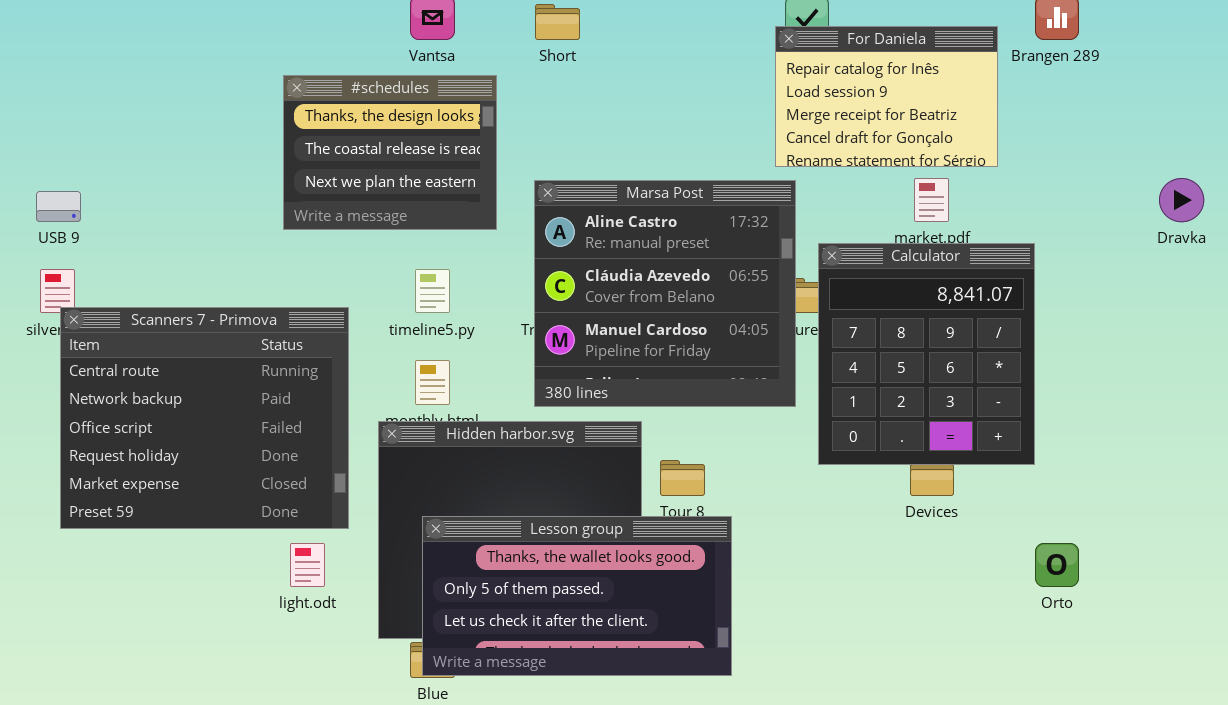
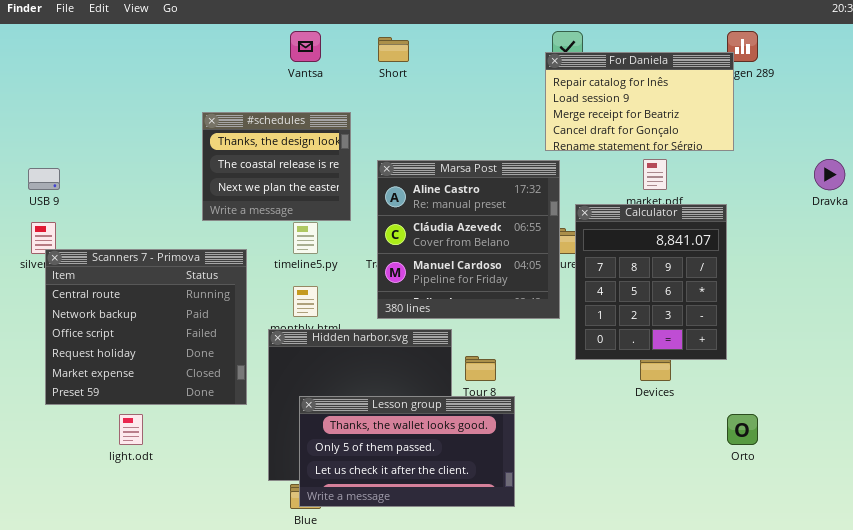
For Daniela: [775,26,998,167] -> [545,52,734,151], resized
#schedules: [283,75,497,230] -> [202,112,351,221], moved
light.odt: [290,543,325,587] -> [119,414,143,445], moved

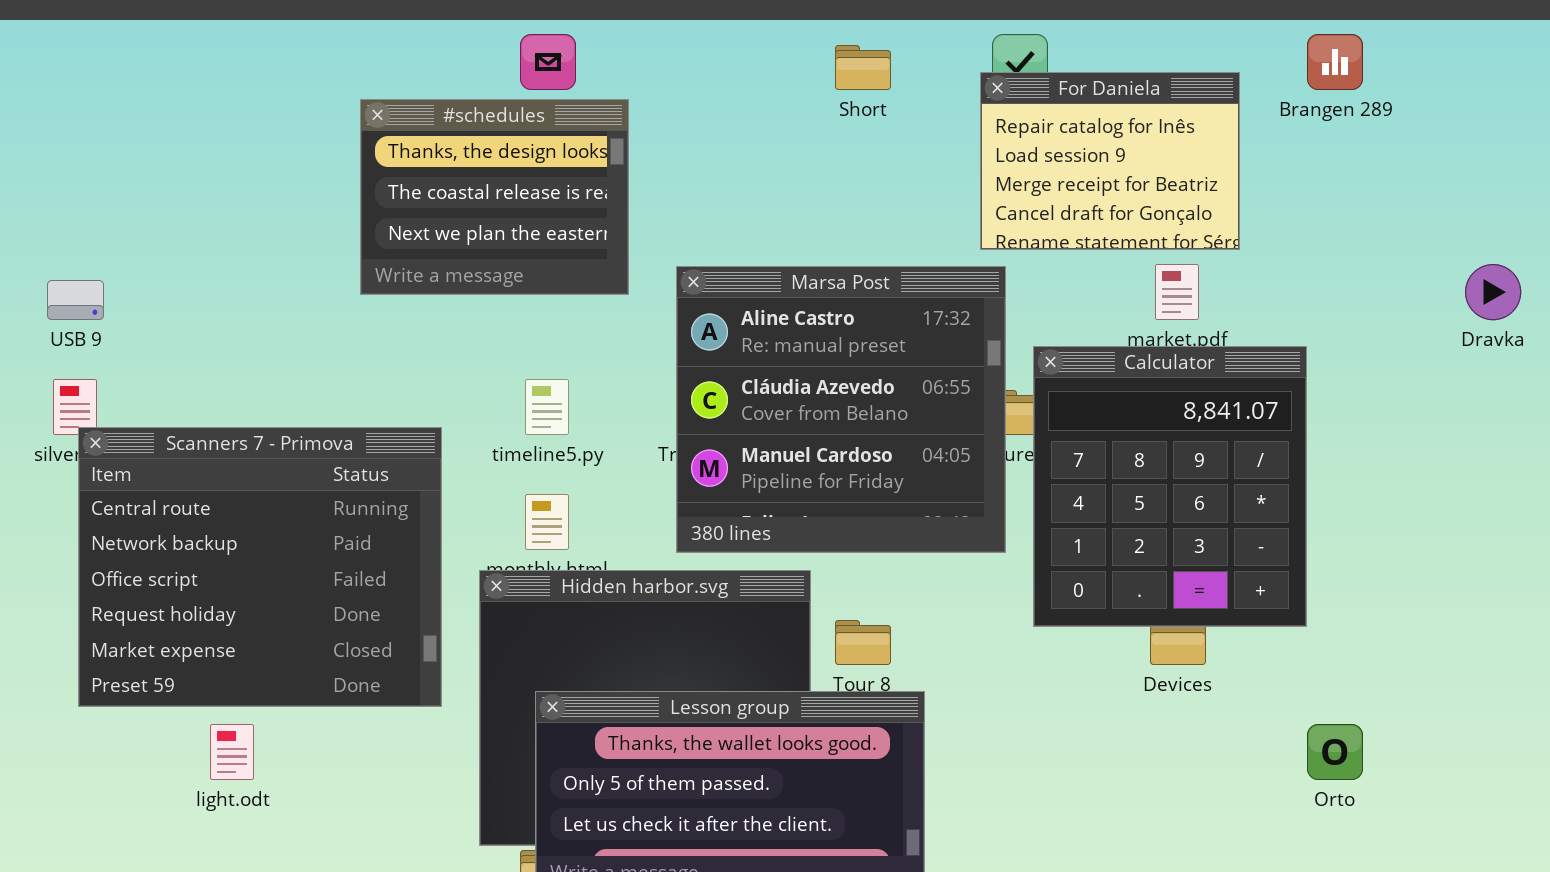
Short: [378,37,409,62] -> [835,45,891,90], moved
For Daniela: [545,52,734,151] -> [980,72,1240,250], resized
#schedules: [202,112,351,221] -> [360,99,629,295], moved

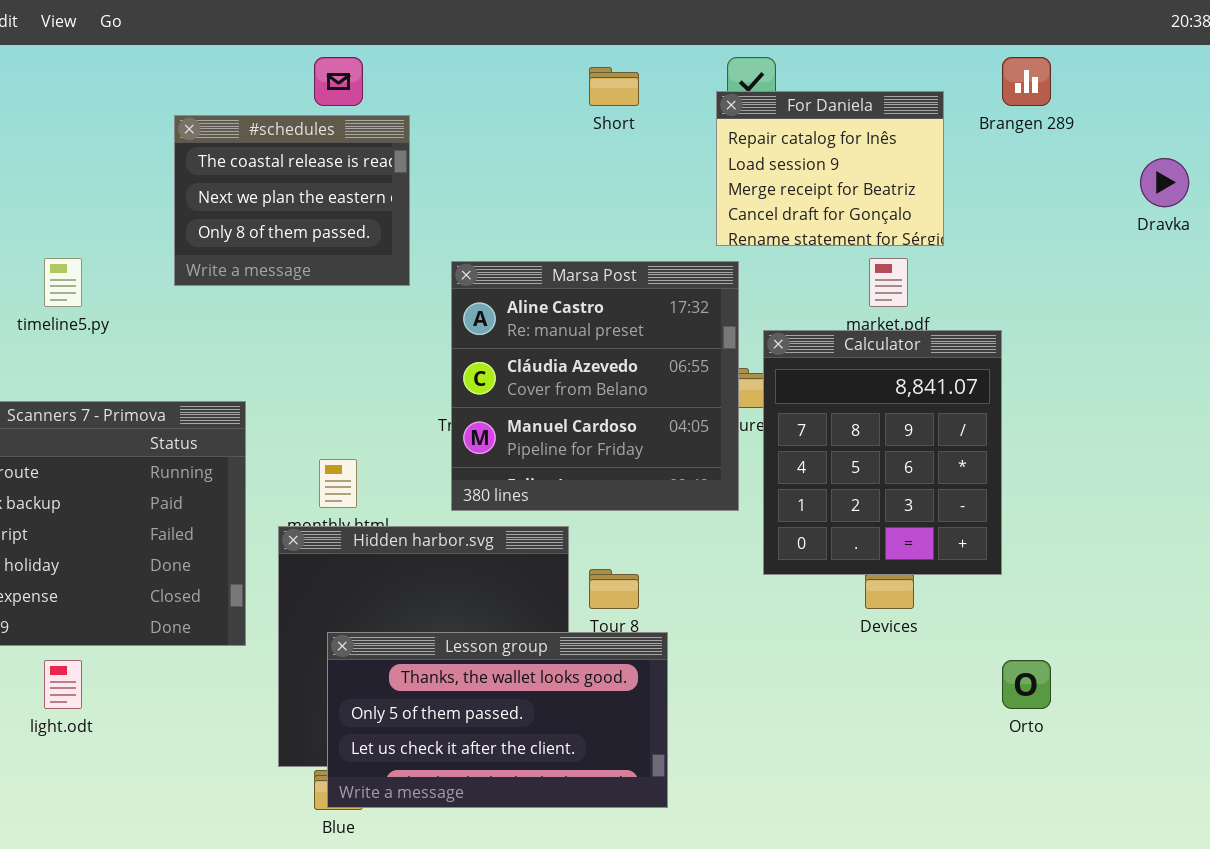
#schedules: [360,99,629,295] -> [174,115,410,286], scrolled down 1 row
Dravka: [1465,264,1521,320] -> [1140,158,1189,207], moved
timeline5.py: [525,379,569,435] -> [44,258,82,307], moved

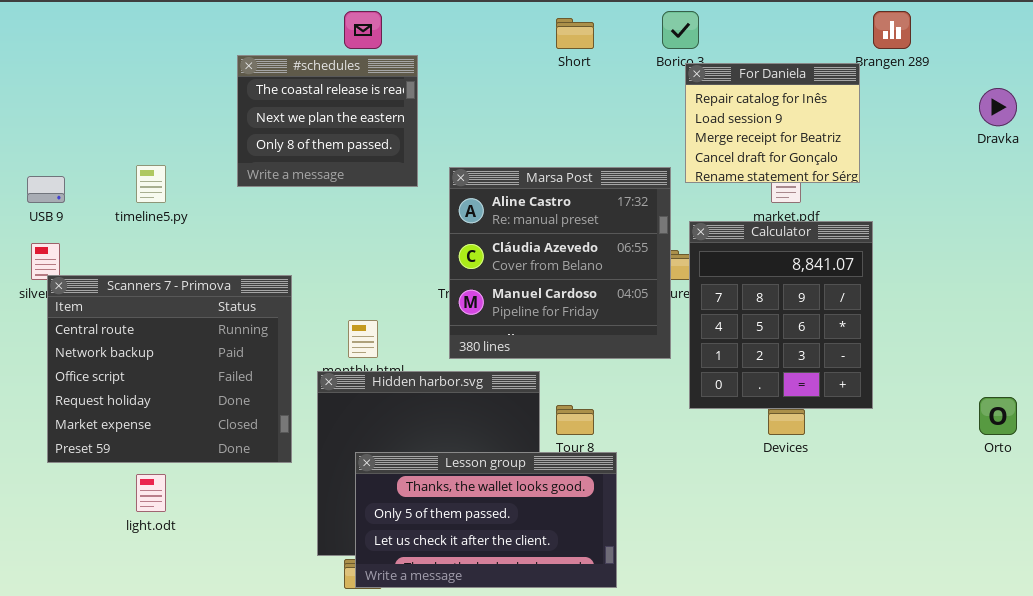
For Daniela: [716,91,944,246] -> [685,63,860,183], moved
Orto: [1002,660,1051,709] -> [979,397,1017,435], moved

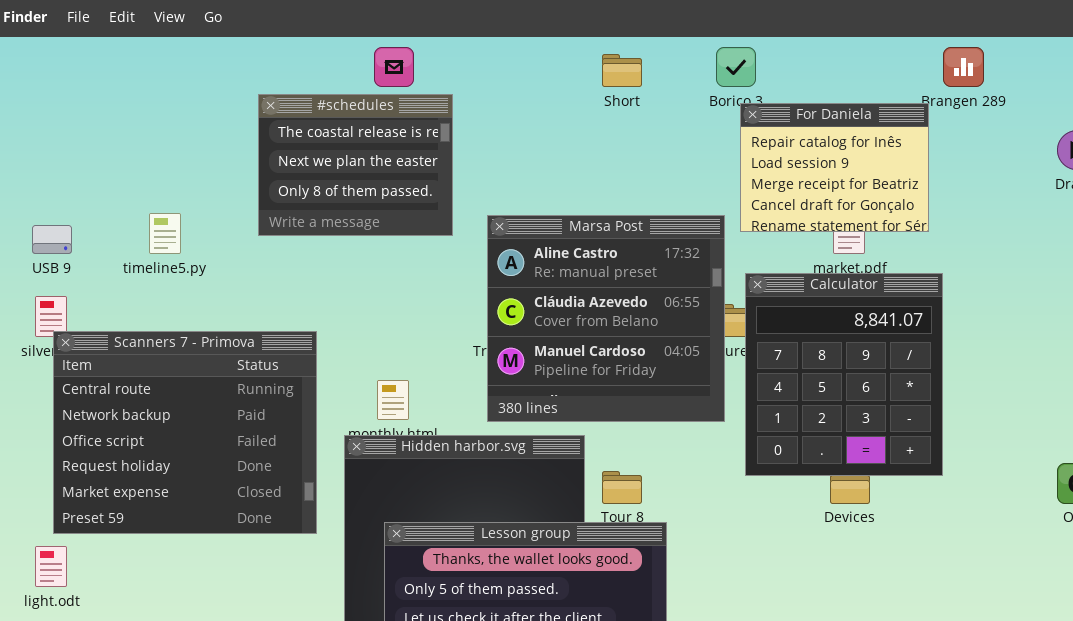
light.odt: [136,474,166,512] -> [35,546,67,587], moved

